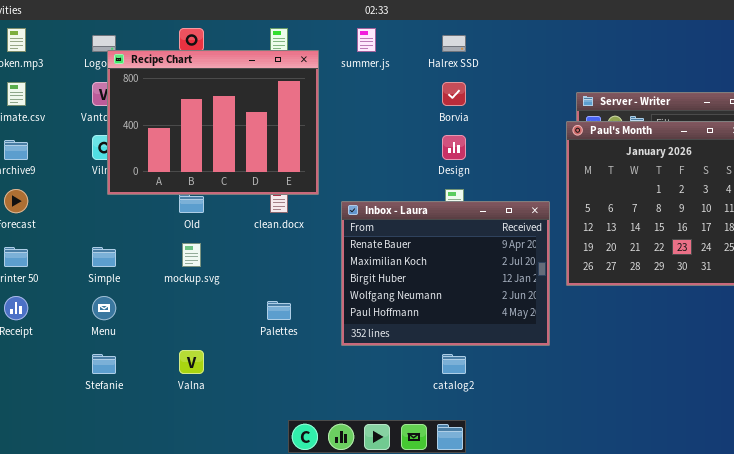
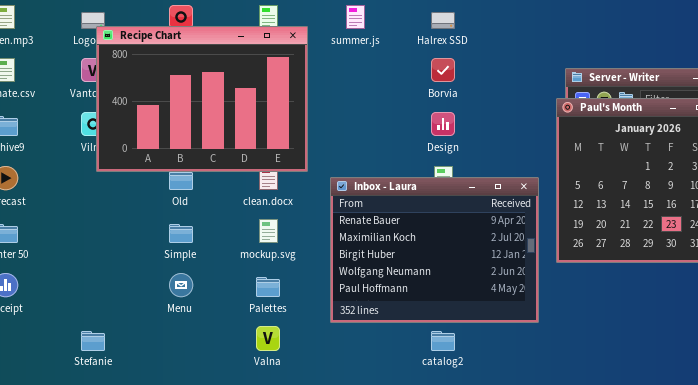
mockup.svg: [182,243,201,267] -> [259,219,278,243], moved
Simple: [92,247,116,267] -> [169,224,193,243], moved
Menu: [92,296,116,320] -> [169,273,193,297], moved
Valna: [179,350,204,374] -> [256,326,280,351], moved

